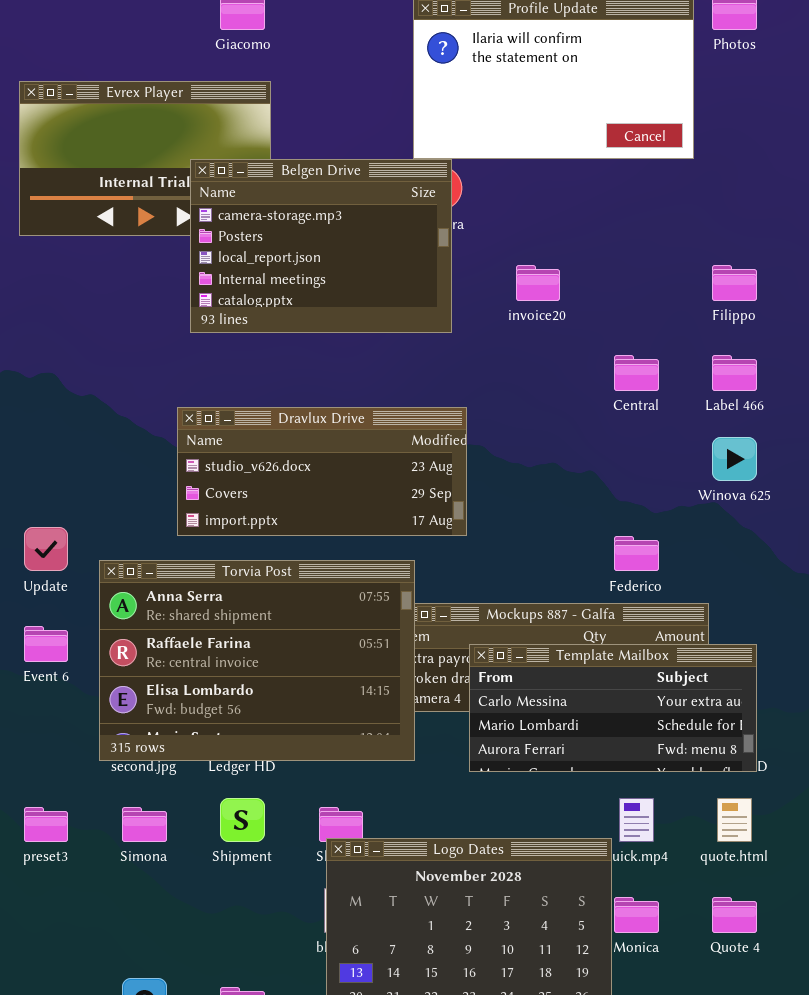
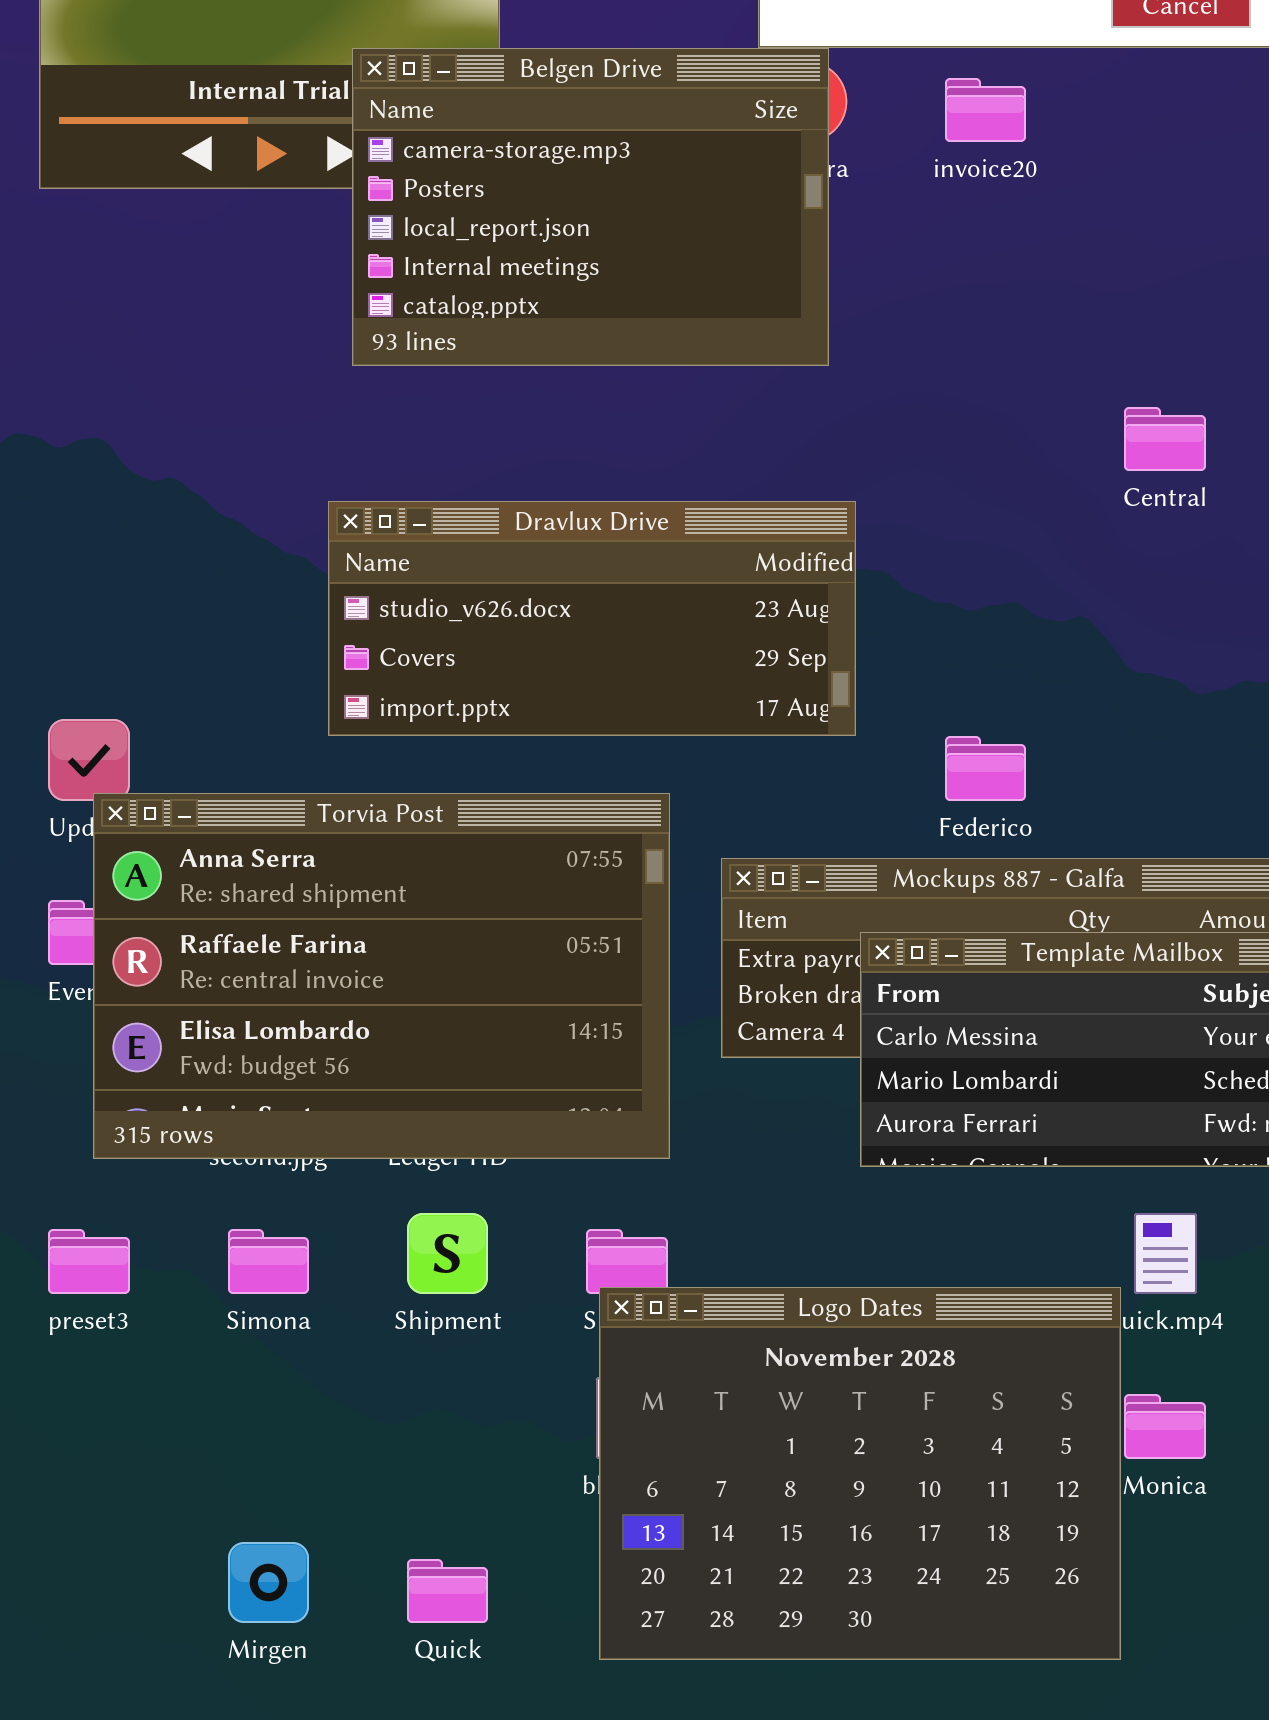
invoice20: [516,265,560,301] -> [945,78,1026,142], moved
Federico: [614,536,659,571] -> [945,736,1026,801], moved
Torvia Post: [99,560,415,761] -> [93,793,670,1159], moved

